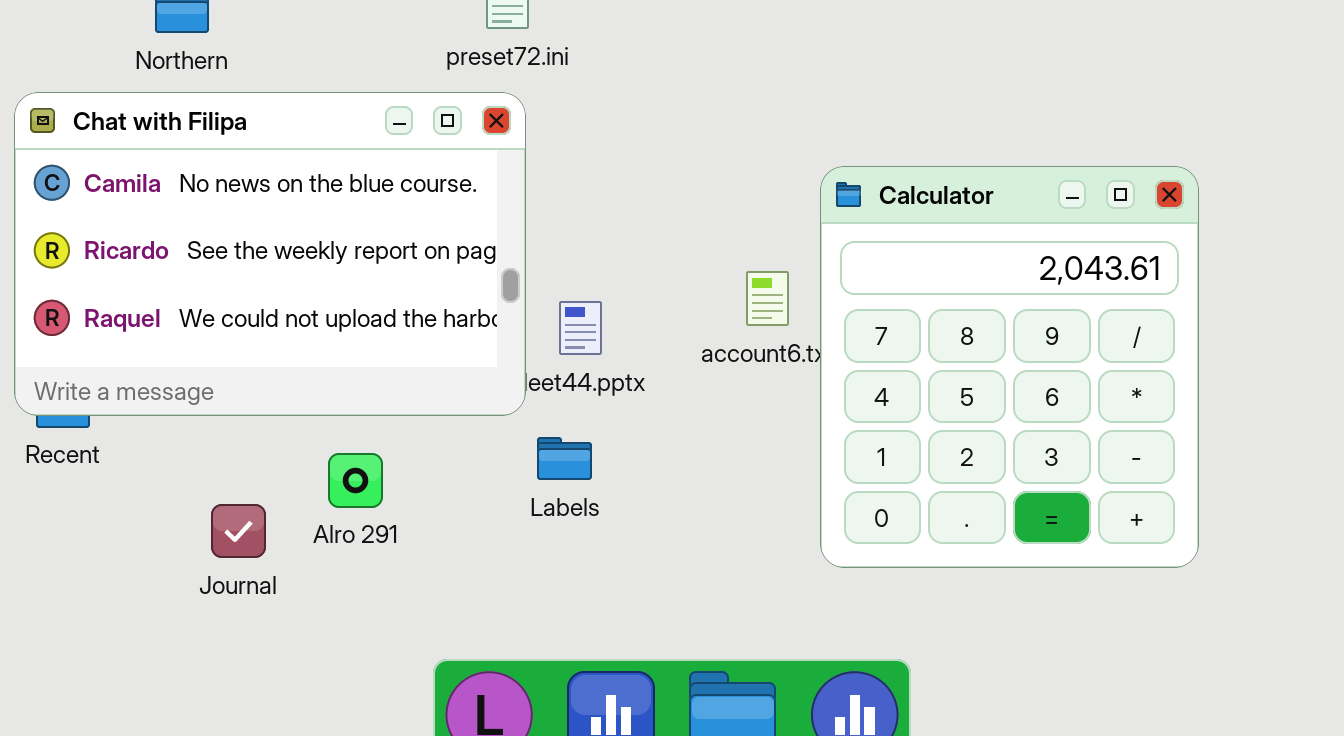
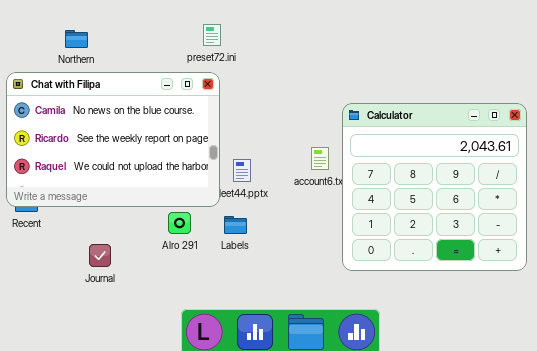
Calculator: [820,166,1199,568] -> [342,103,527,271], resized
Alro 291: [328,453,383,508] -> [168,212,191,234], moved

